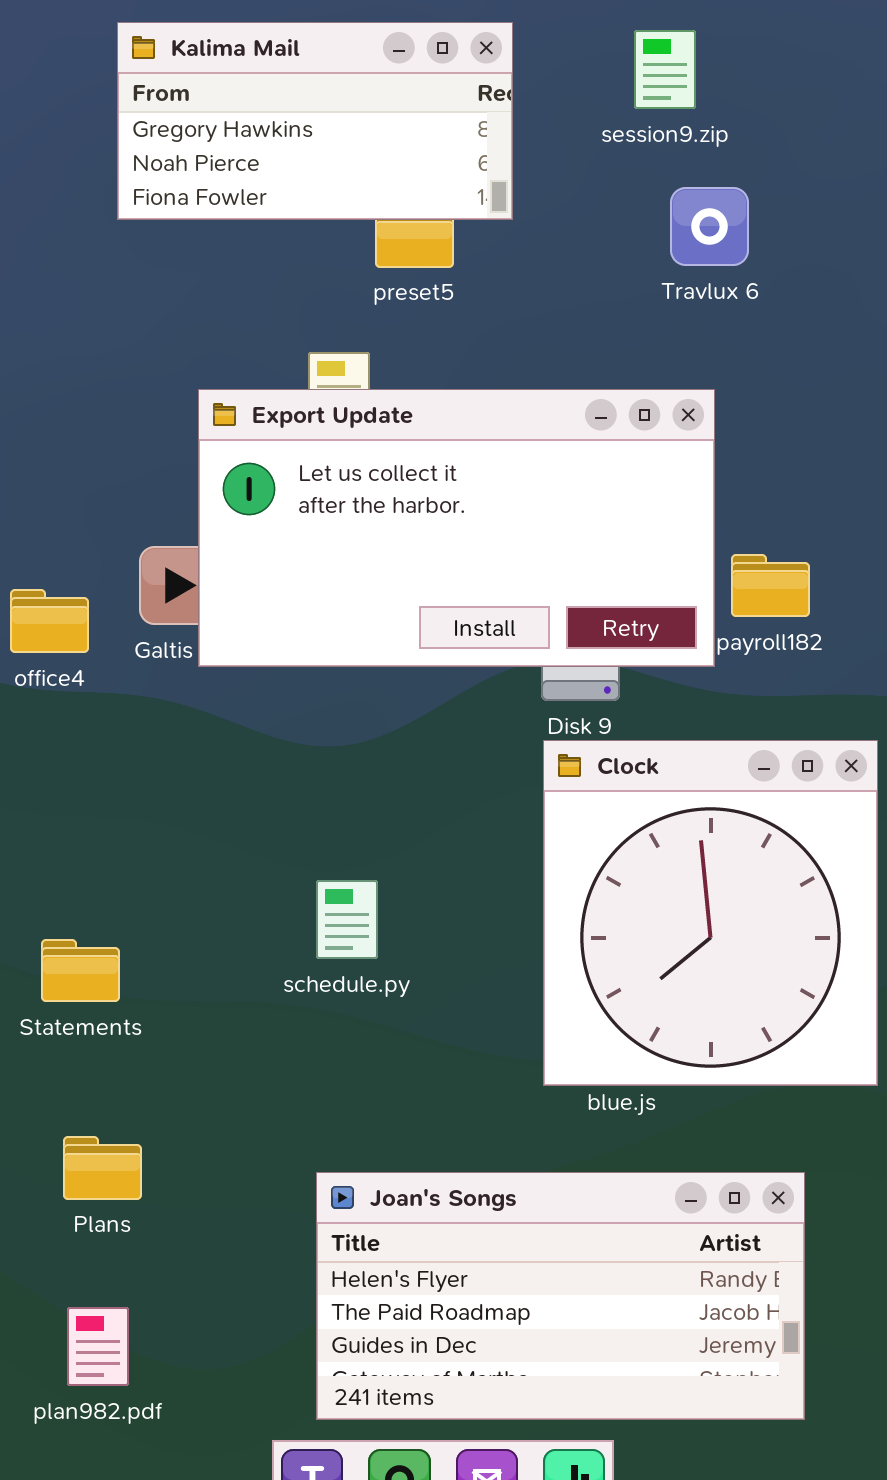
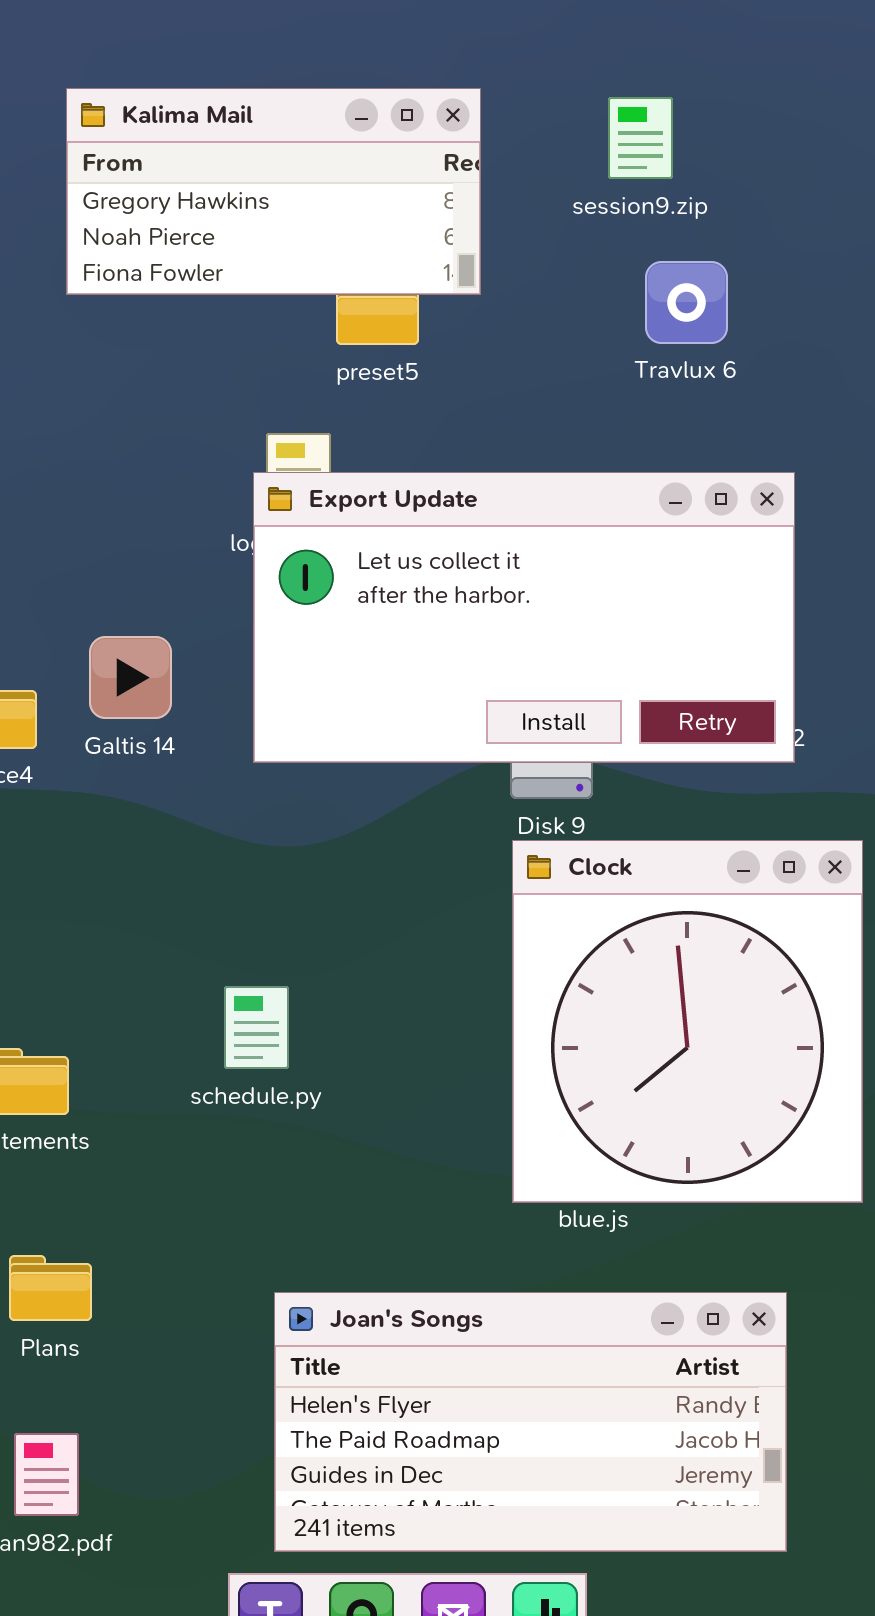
Export Update: [198,389,715,667] -> [253,472,795,763], moved
schedule.py: [316,880,378,959] -> [224,986,289,1069], moved

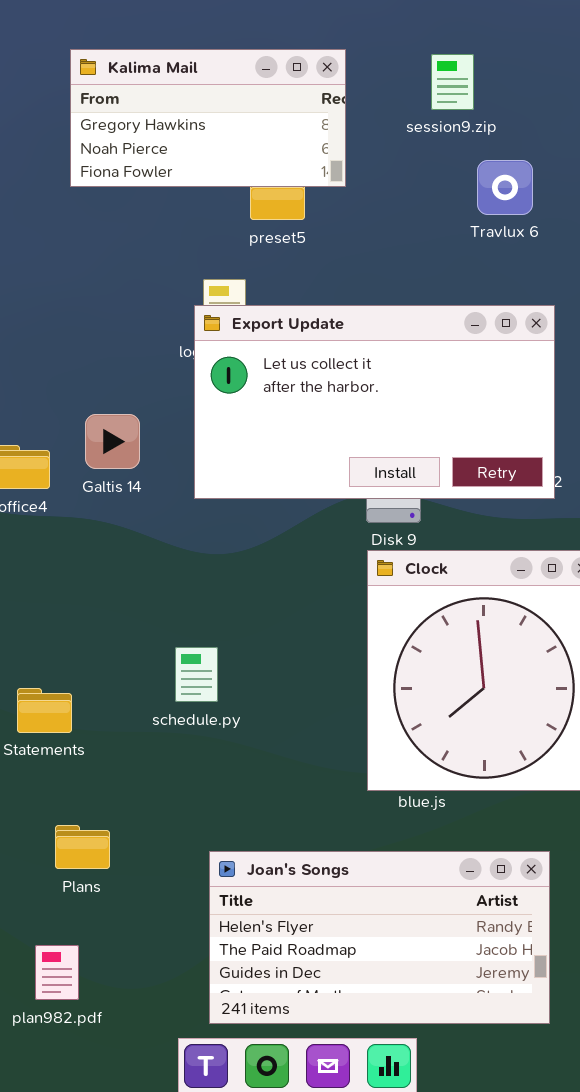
Travlux 6: [645,261,728,344] -> [477,160,533,215], moved
Plans: [9,1255,92,1321] -> [55,825,110,869], moved

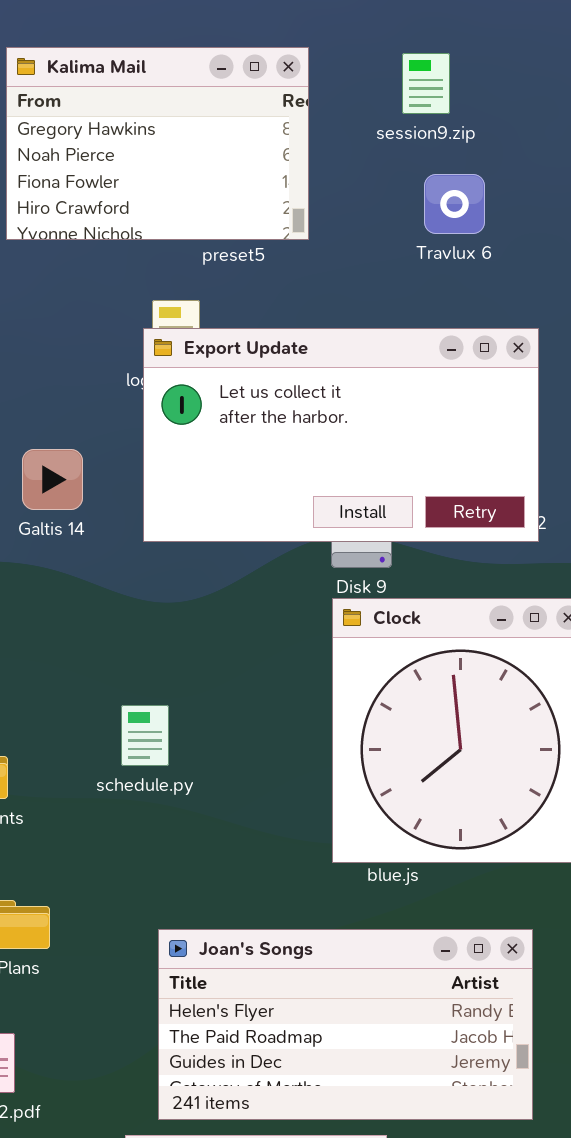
Kalima Mail: [70,49,346,187] -> [6,47,309,240], resized
Travlux 6: [477,160,533,215] -> [424,174,485,234], moved

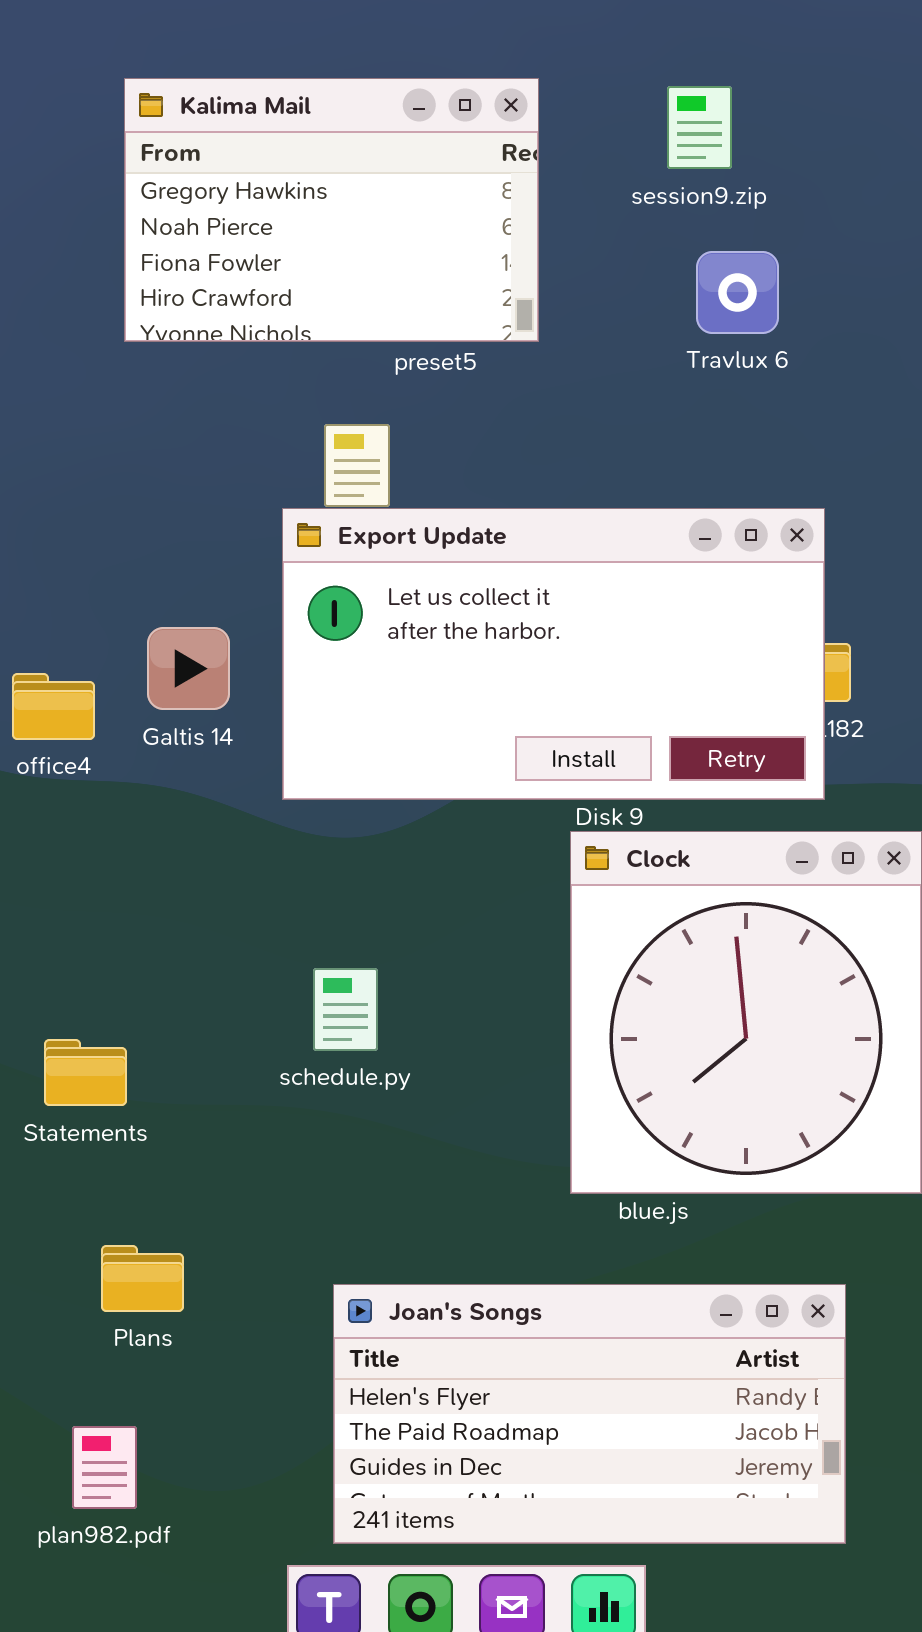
Export Update: [143,328,539,542] -> [282,508,825,800], moved
schedule.py: [121,705,169,766] -> [313,968,378,1051], moved

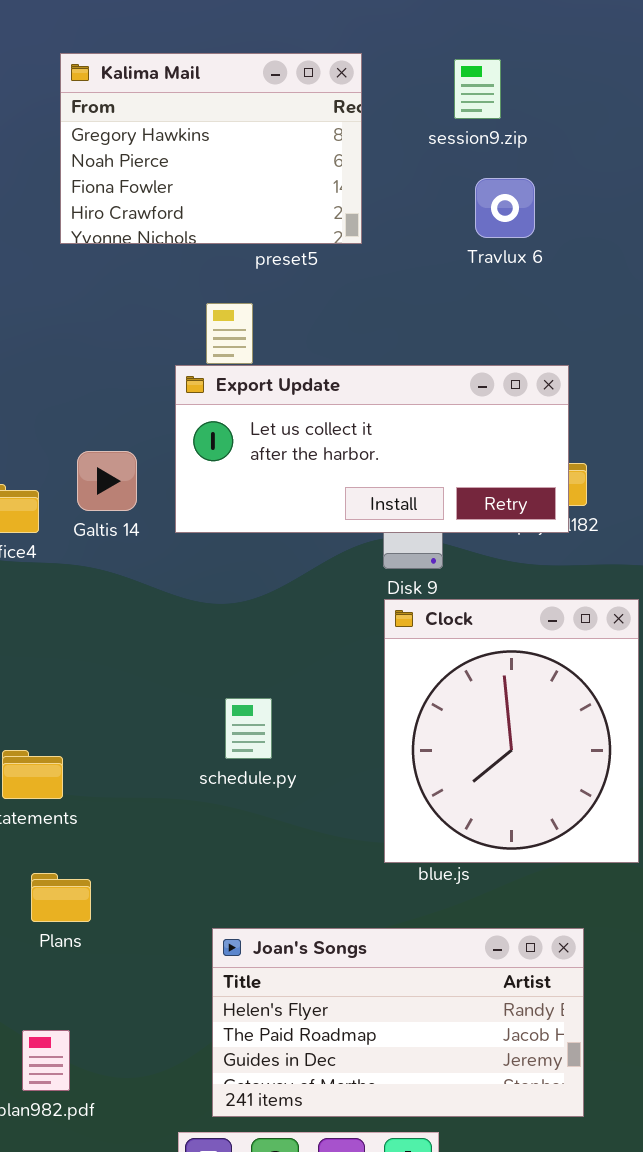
Export Update: [282,508,825,800] -> [175,365,569,533], resized
schedule.py: [313,968,378,1051] -> [225,698,272,759], moved
Plans: [101,1245,184,1312] -> [31,873,91,922], moved

